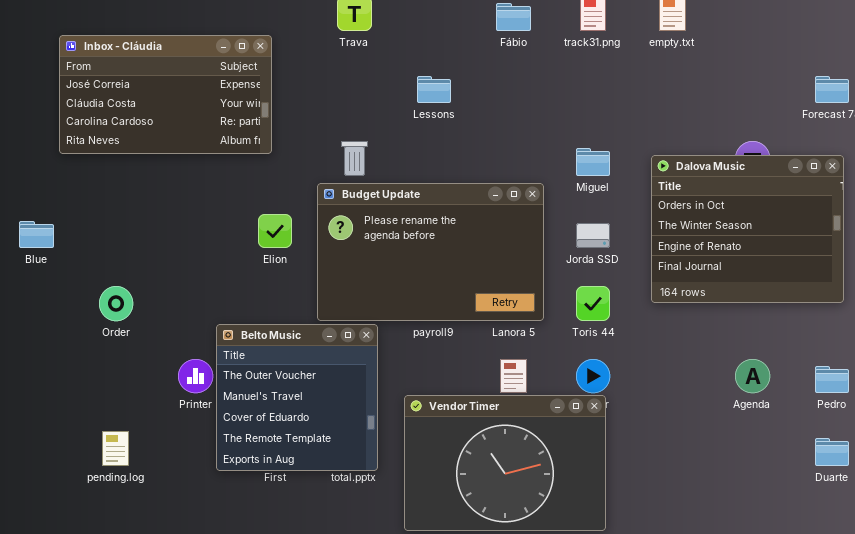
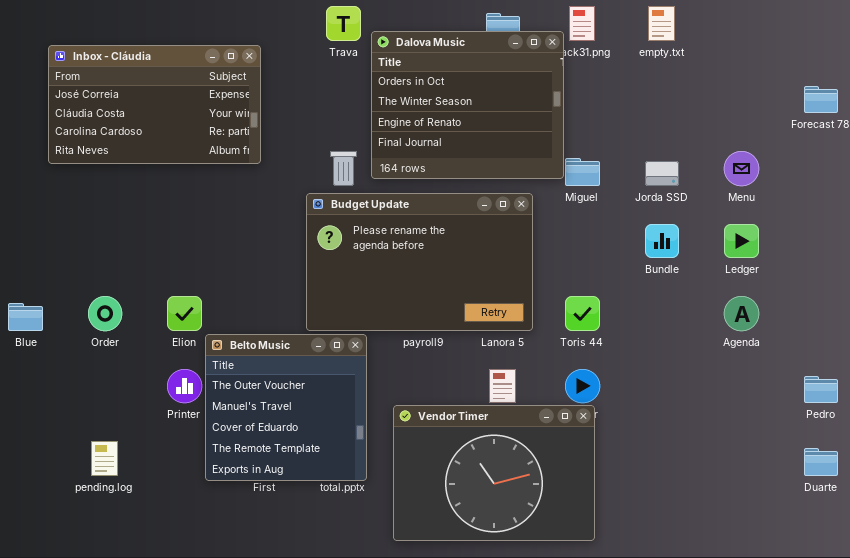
Dalova Music: [651,155,844,303] -> [371,31,564,179], moved
Elion: [258,214,292,248] -> [167,296,202,331], moved
Blue: [19,221,54,248] -> [8,303,43,331], moved
Jorda SSD: [576,223,610,248] -> [645,161,679,186], moved
Agenda: [735,359,770,393] -> [724,296,759,331], moved

